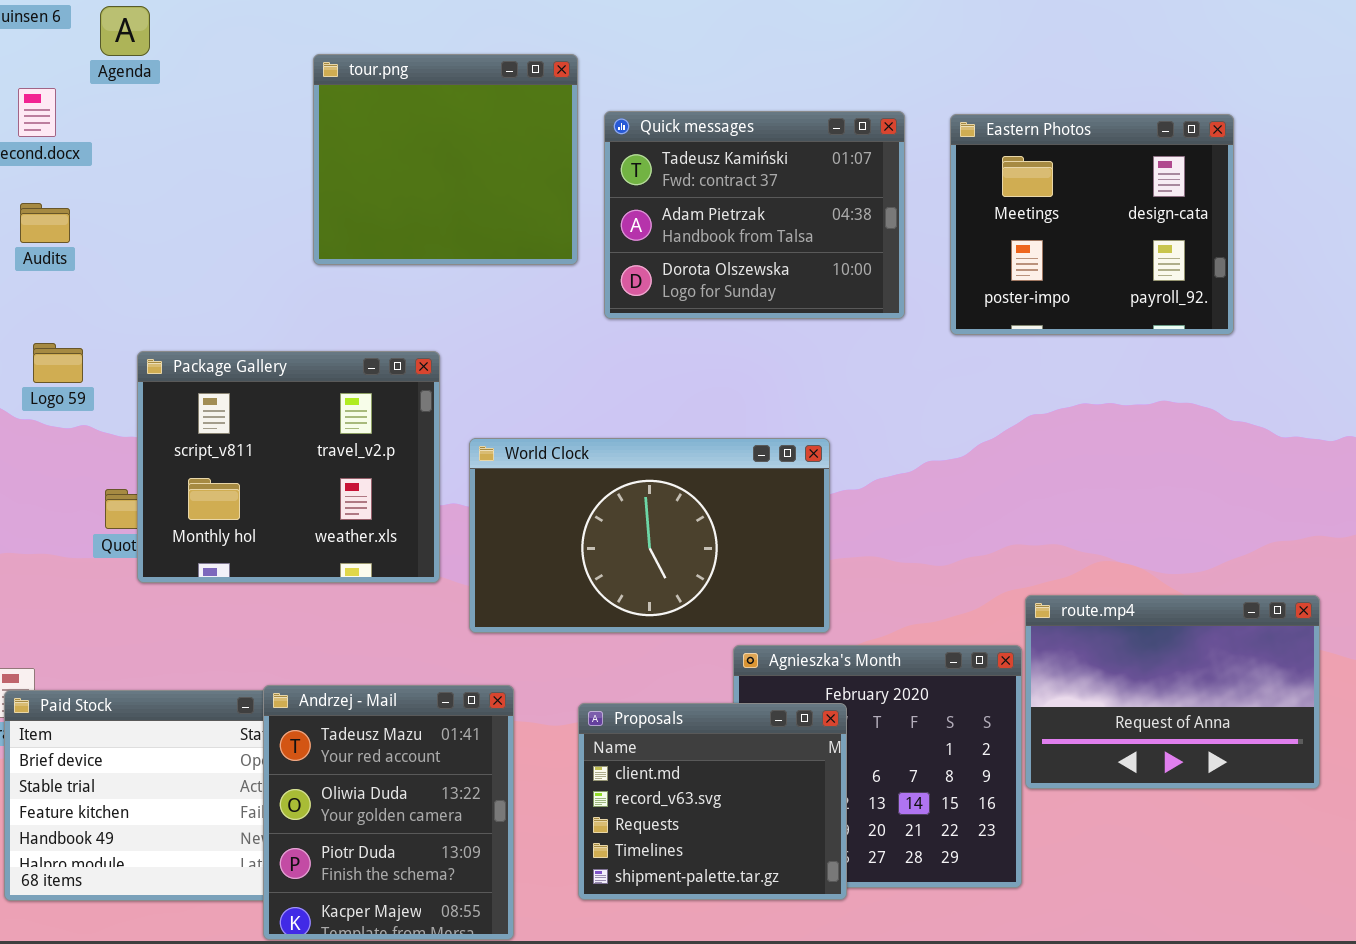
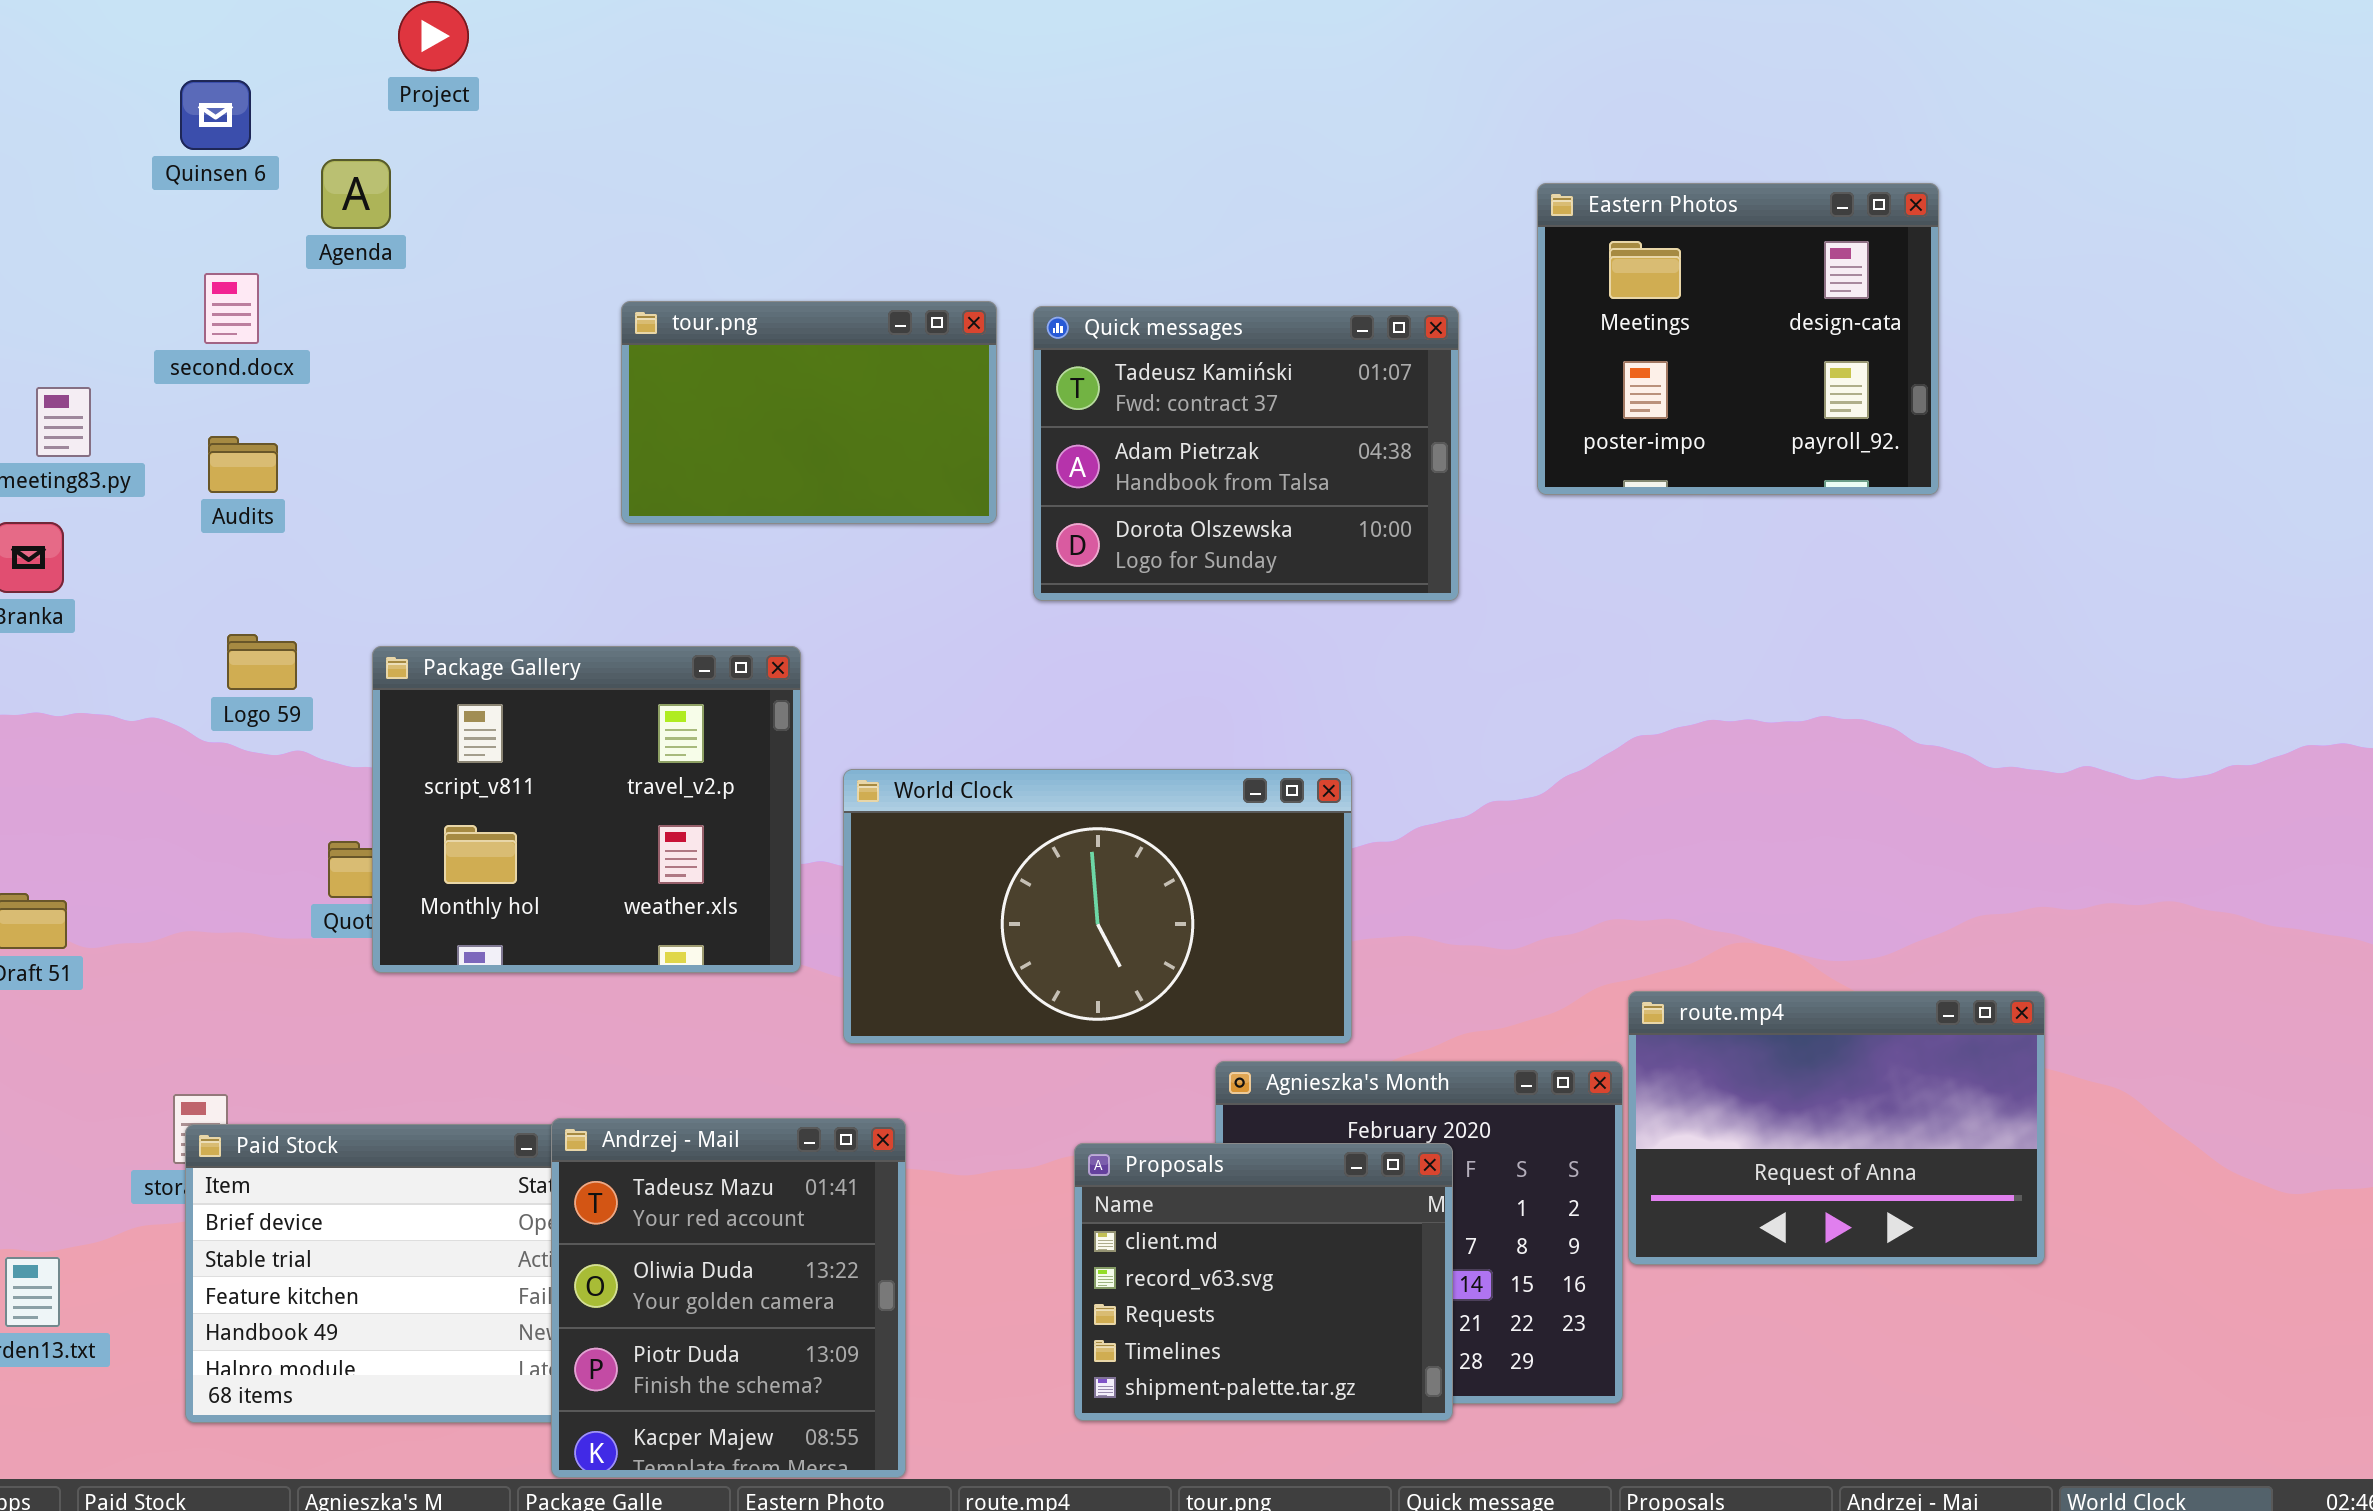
tour.png: [313,54,578,265] -> [621,301,997,524], resized
Eastern Photos: [950,114,1234,335] -> [1537,183,1939,495], moved
Proposals: [578,703,847,900] -> [1074,1143,1453,1421], moved

